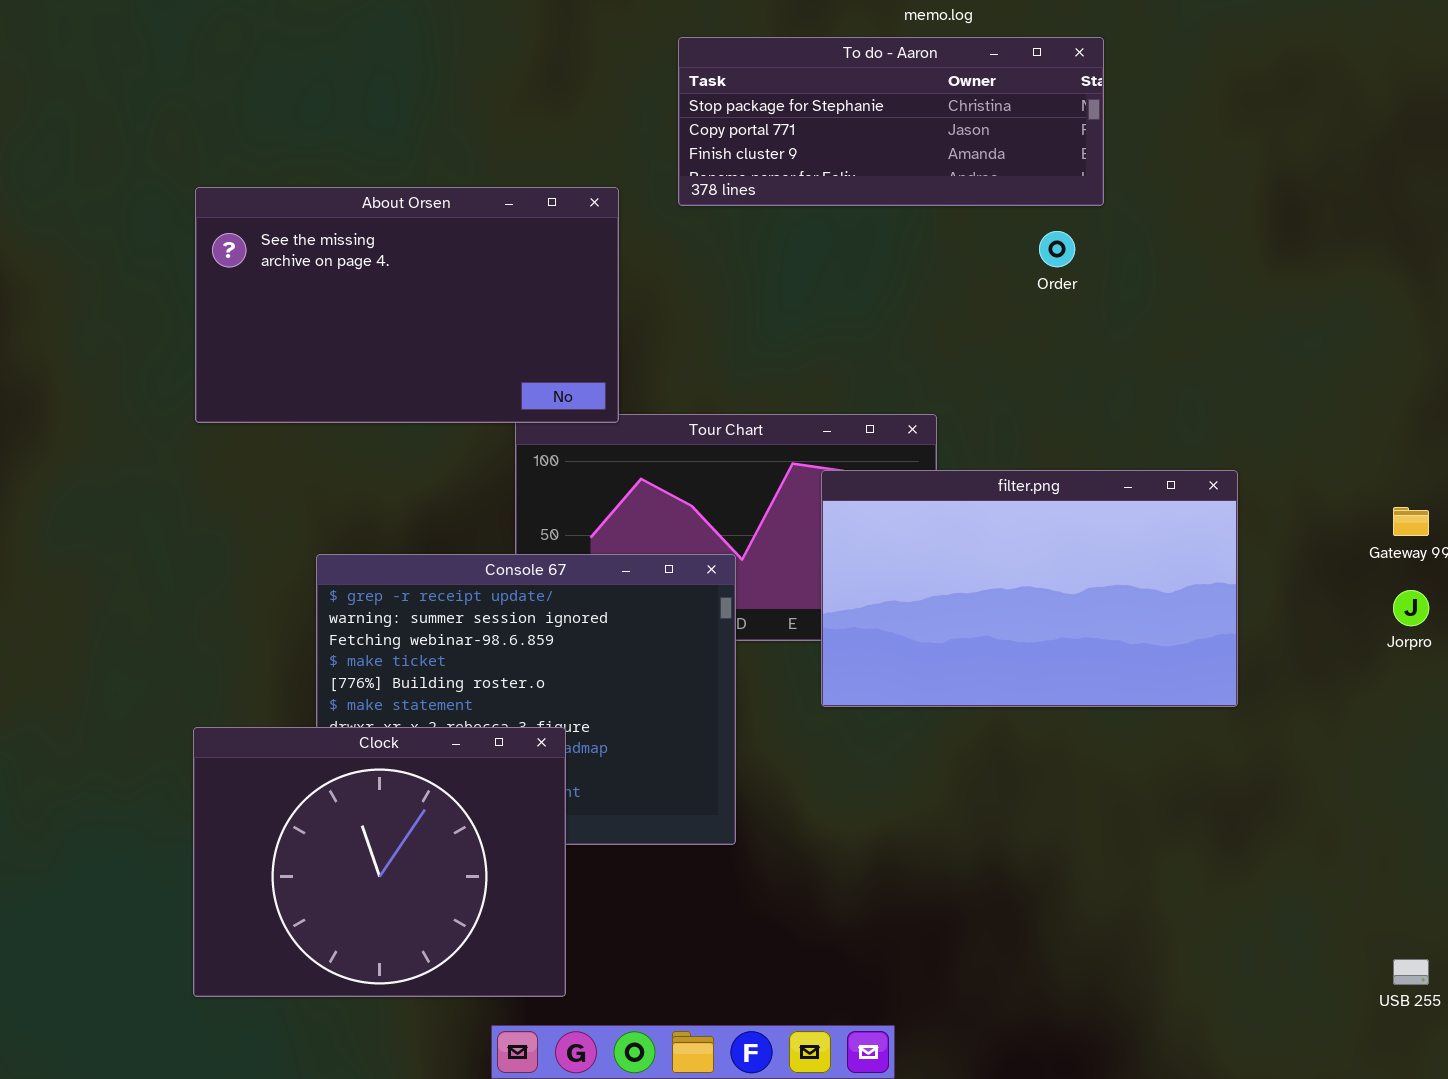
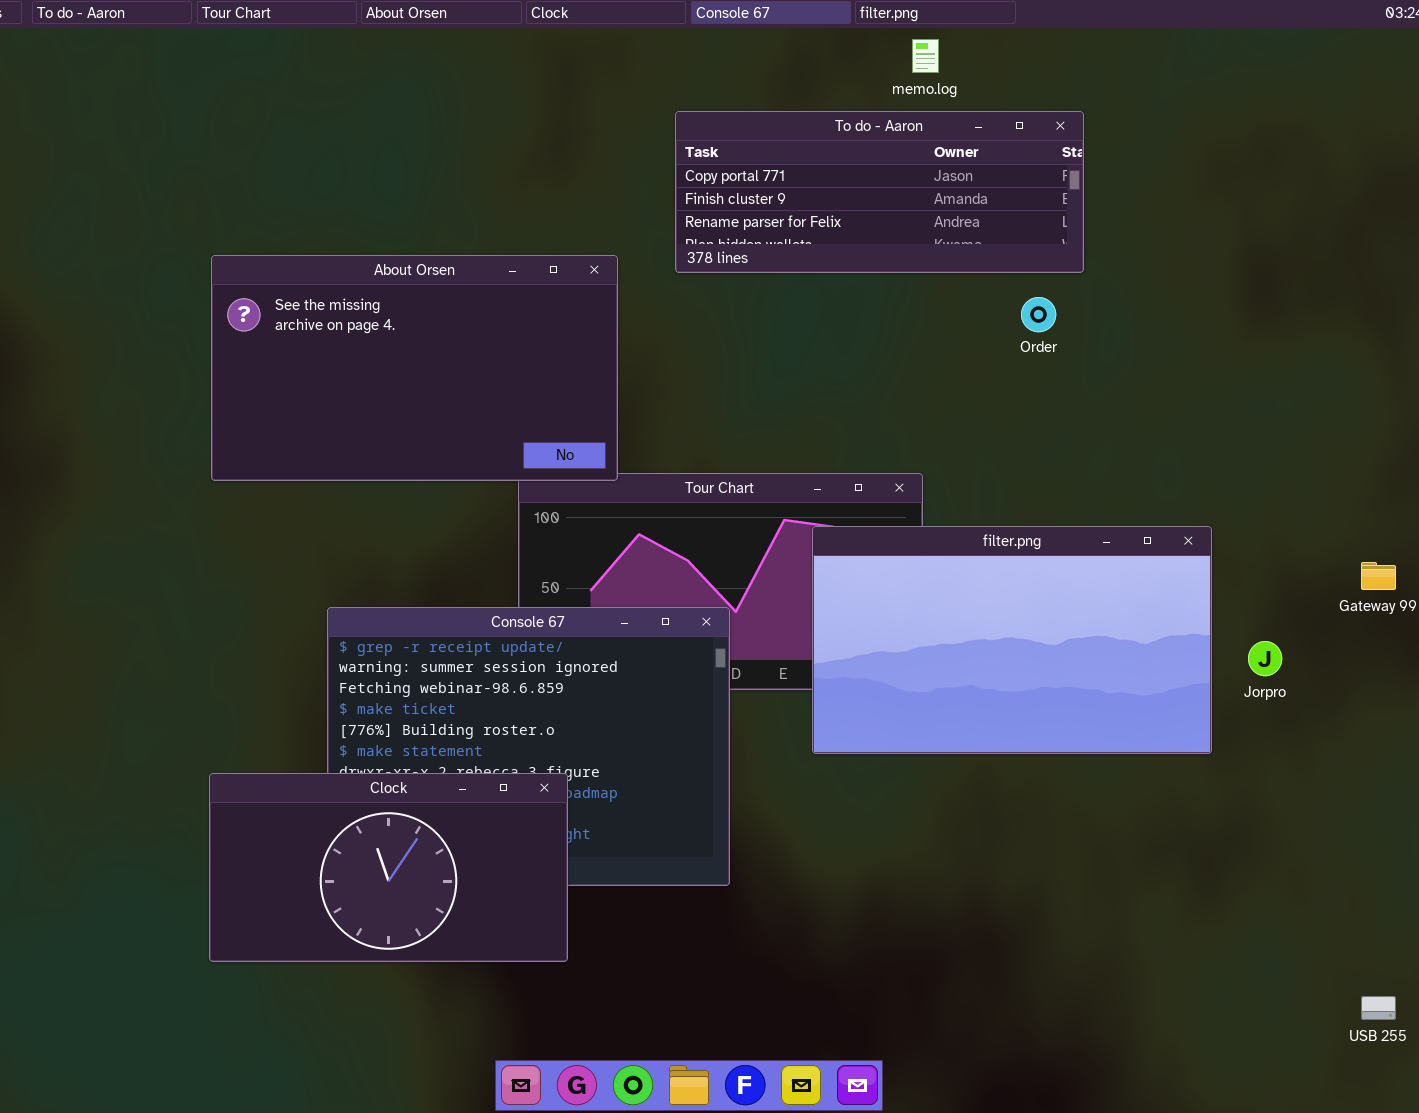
To do - Aaron: [678,37,1104,206] -> [675,111,1084,273], scrolled down 1 row
Jorpro: [1393,590,1429,626] -> [1248,641,1282,676], moved
Clock: [193,727,566,997] -> [209,773,568,962], resized

